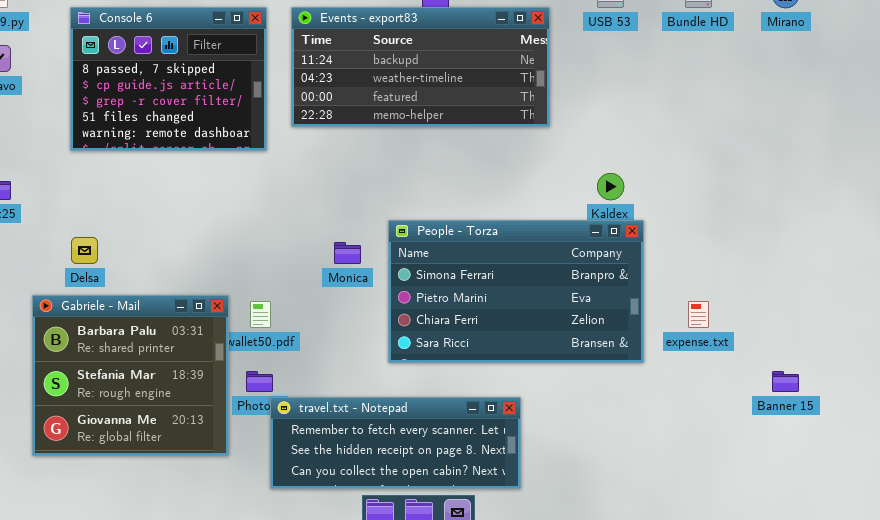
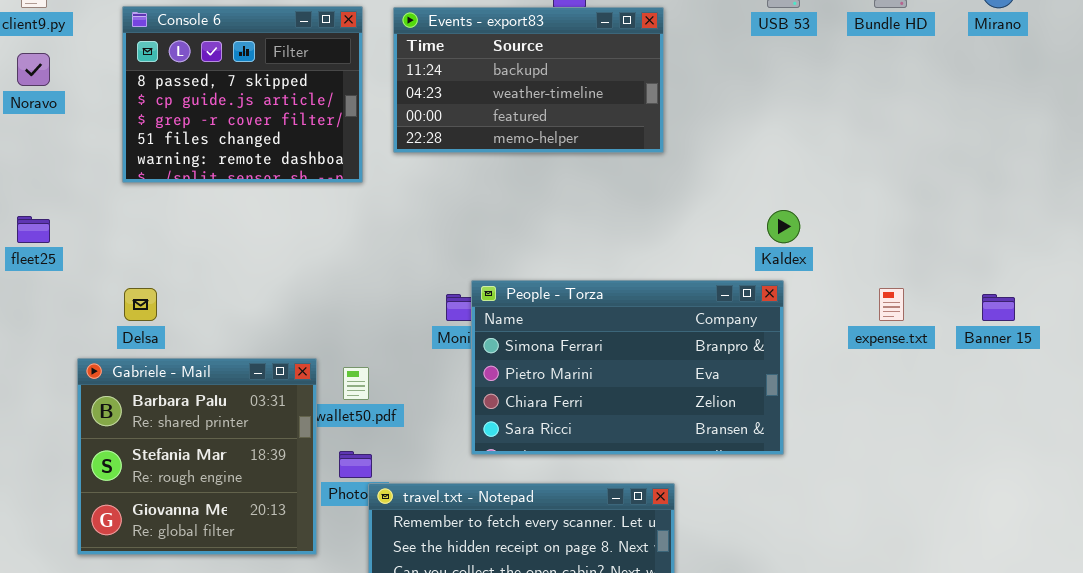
Events - export83: [291,7,550,127] -> [393,7,664,153], resized
People - Torza: [388,220,644,363] -> [471,280,784,455], moved
expense.txt: [688,301,709,328] -> [879,288,904,321], moved
Banner 15: [772,371,799,392] -> [982,294,1015,321], moved

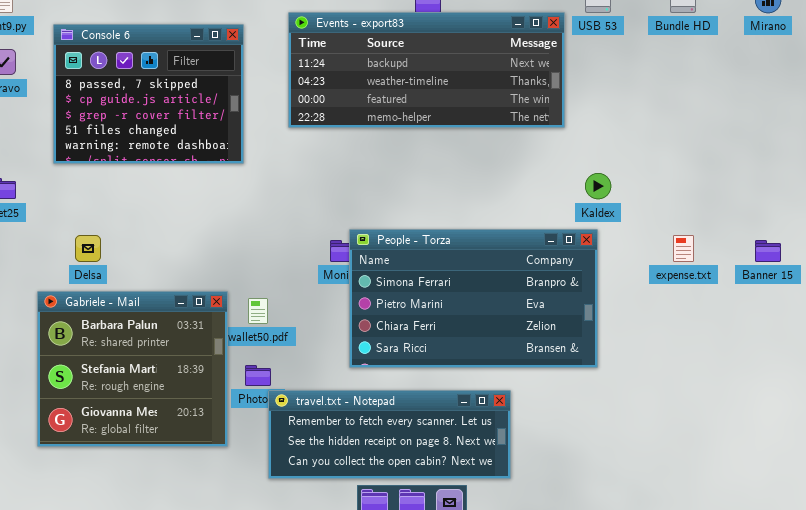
Console 6: [122,6,363,183] -> [53,24,244,164], moved
Events - export83: [393,7,664,153] -> [288,12,565,128], resized

